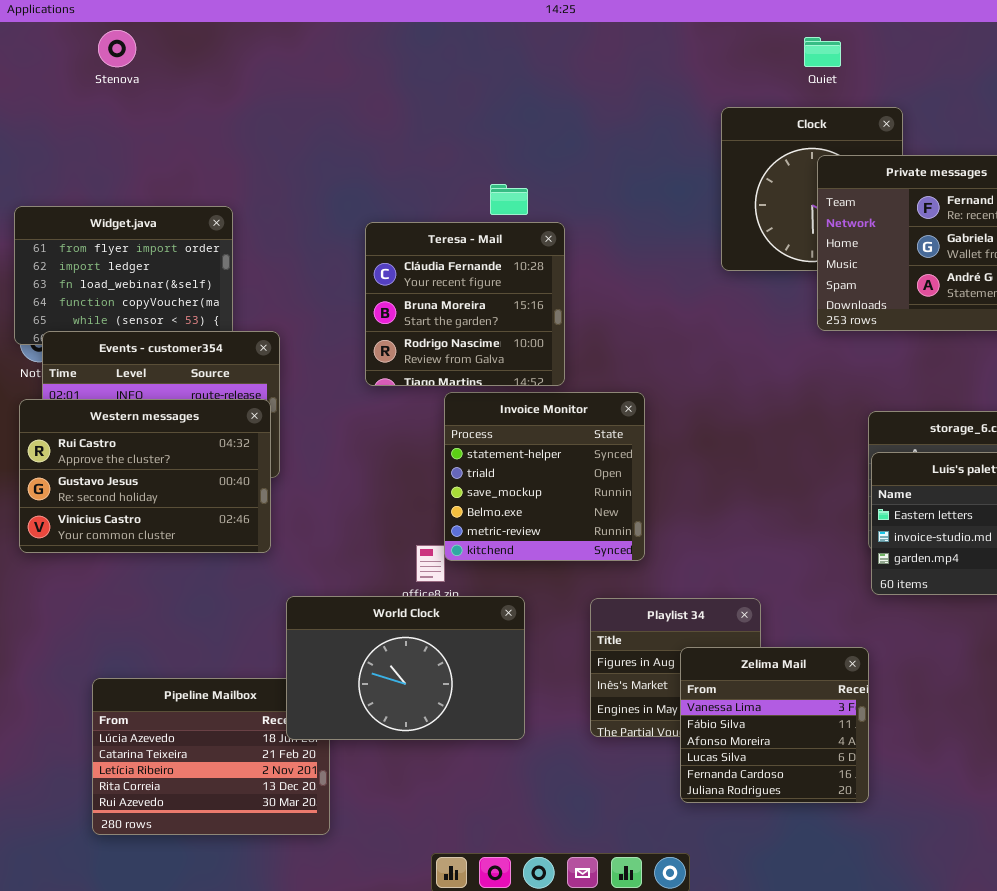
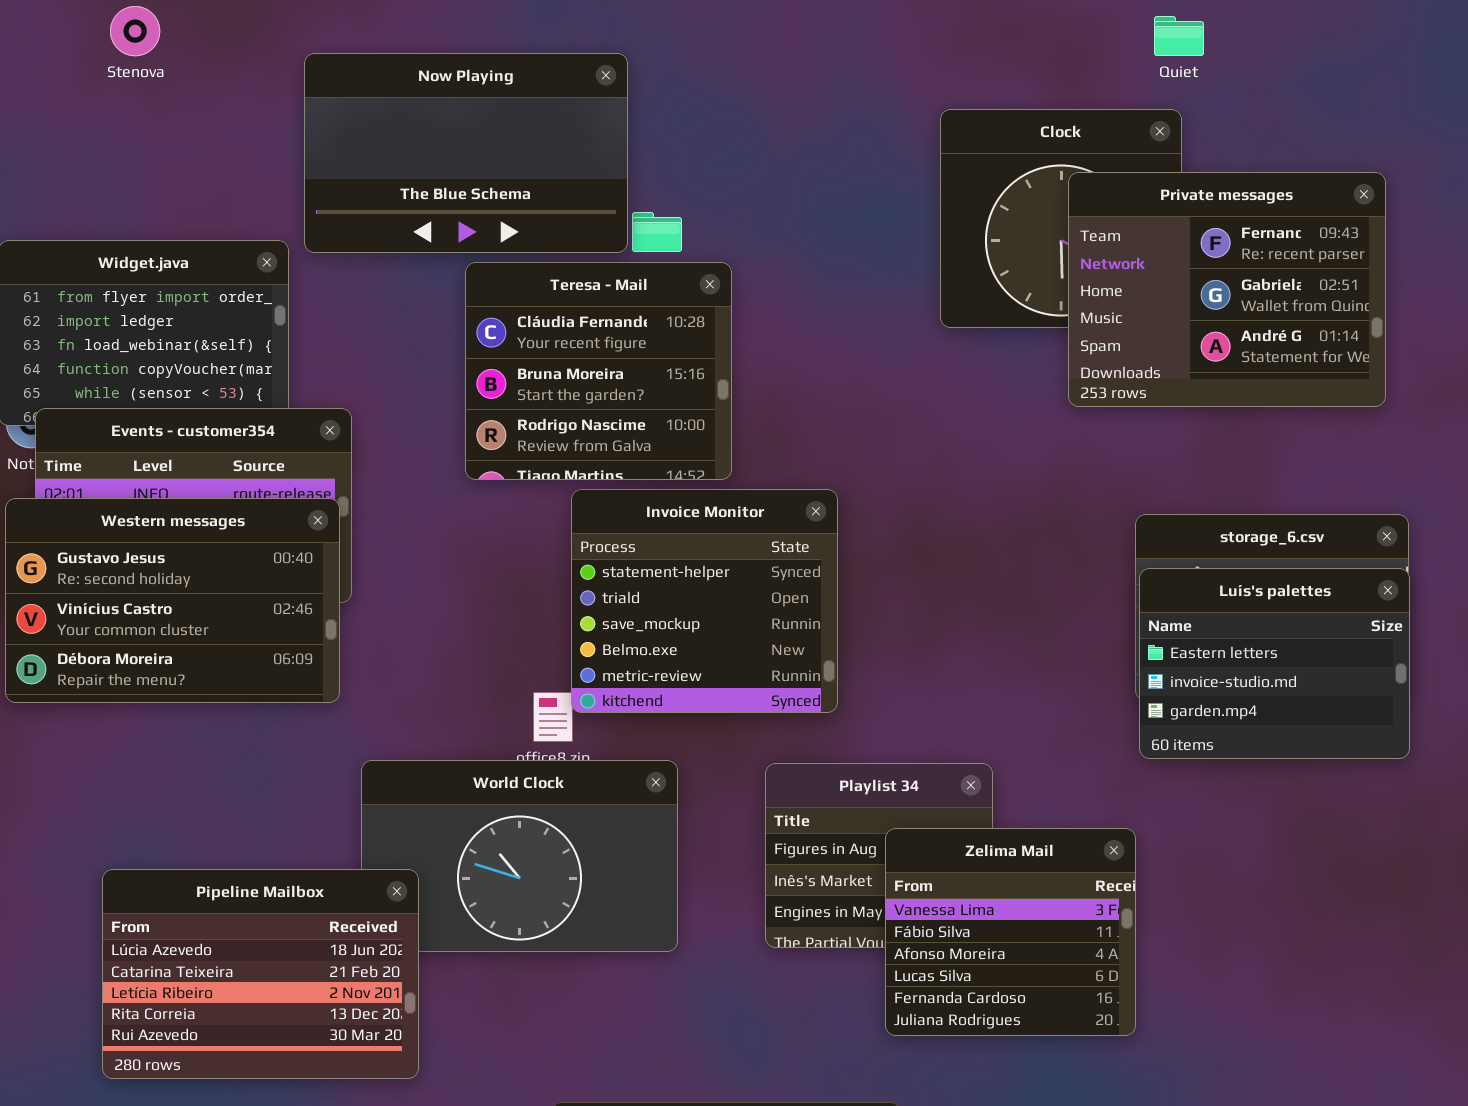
Quiet: [804,37,841,67] -> [1154,16,1204,56], moved
Now Playing: none -> [304,53,628,253], opened
Western messages: [19,399,271,553] -> [5,498,340,703], scrolled down 1 row
Pipeline Mailbox: [92,678,330,835] -> [102,869,419,1079], raised

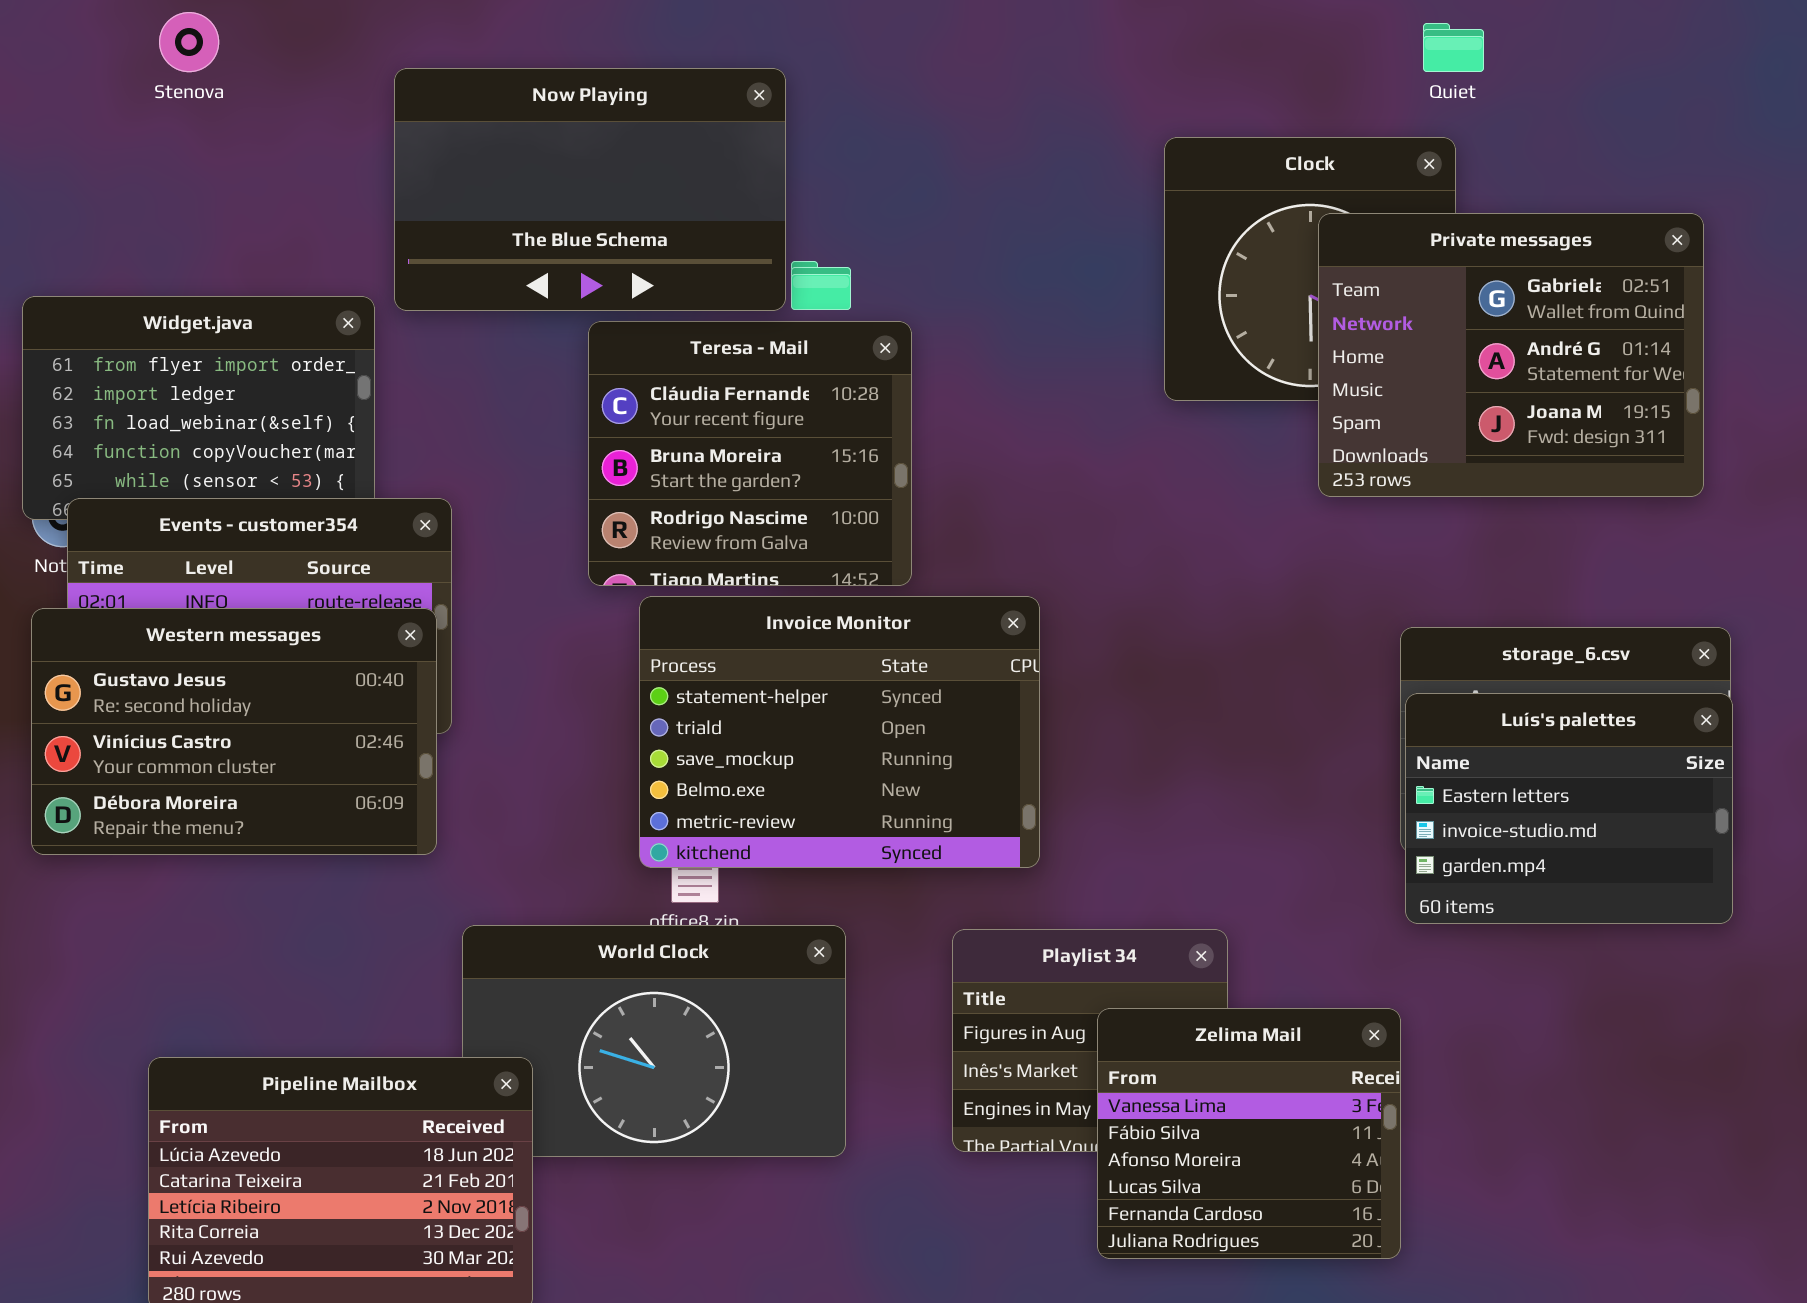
Private messages: [1068,172,1386,407] -> [1318,213,1704,497], scrolled down 1 row
Invoice Monitor: [571,489,838,713] -> [639,596,1040,868], resized

